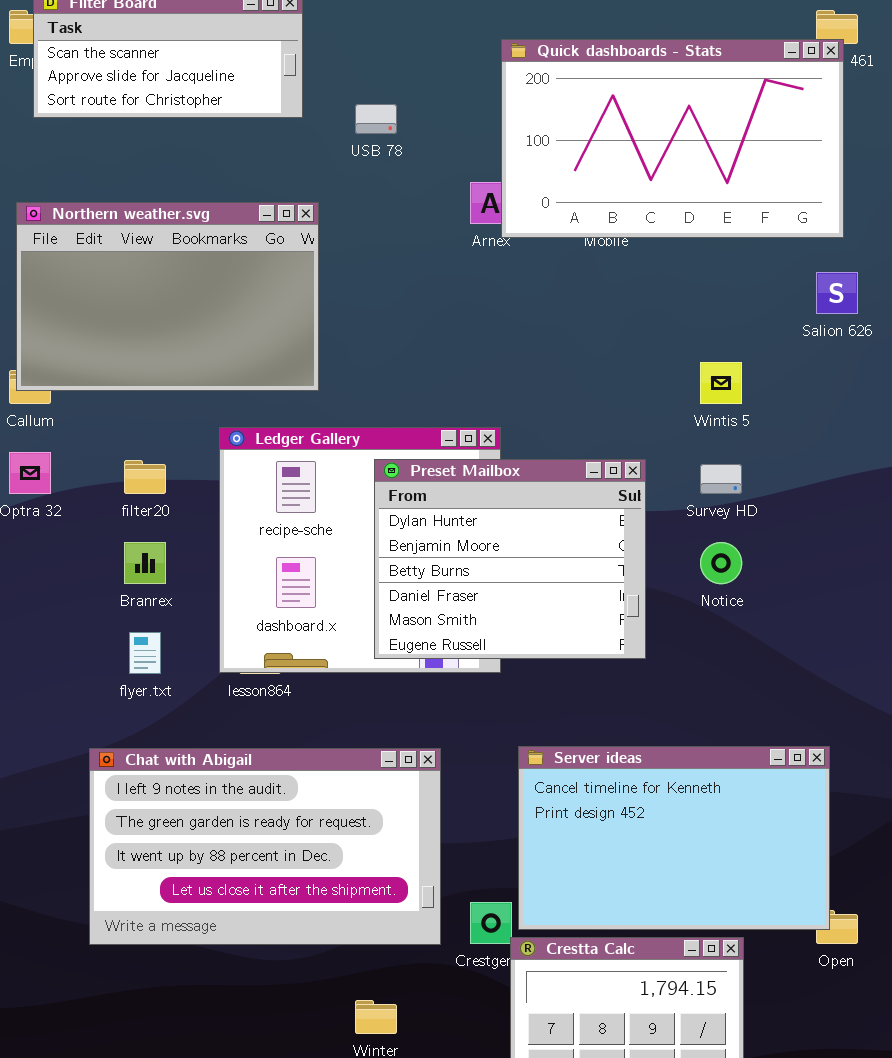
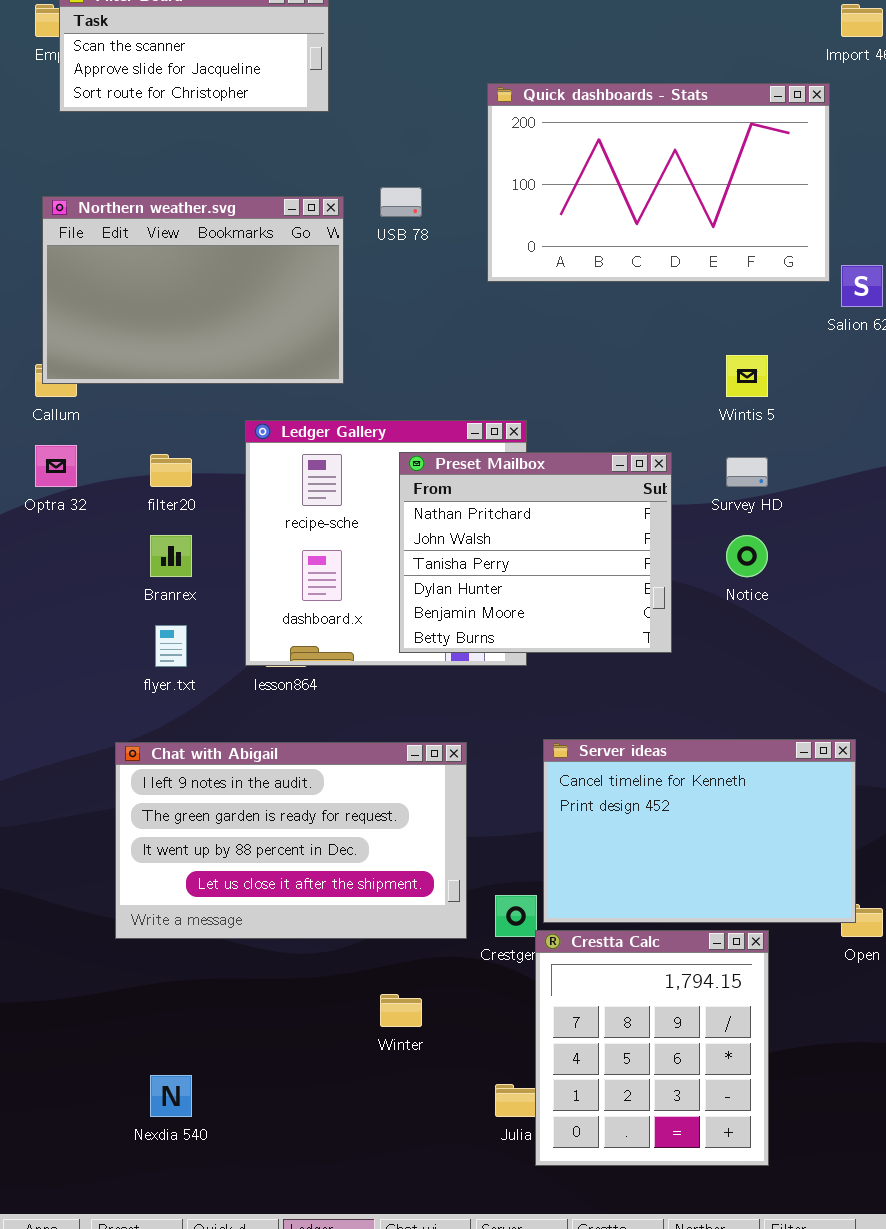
Quick dashboards - Stats: [501,39,844,238] -> [487,83,830,282], moved
USB 78: [355,104,397,134] -> [380,187,422,217], moved
Preset Mailbox: [374,459,646,659] -> [399,452,672,653], scrolled up 3 rows

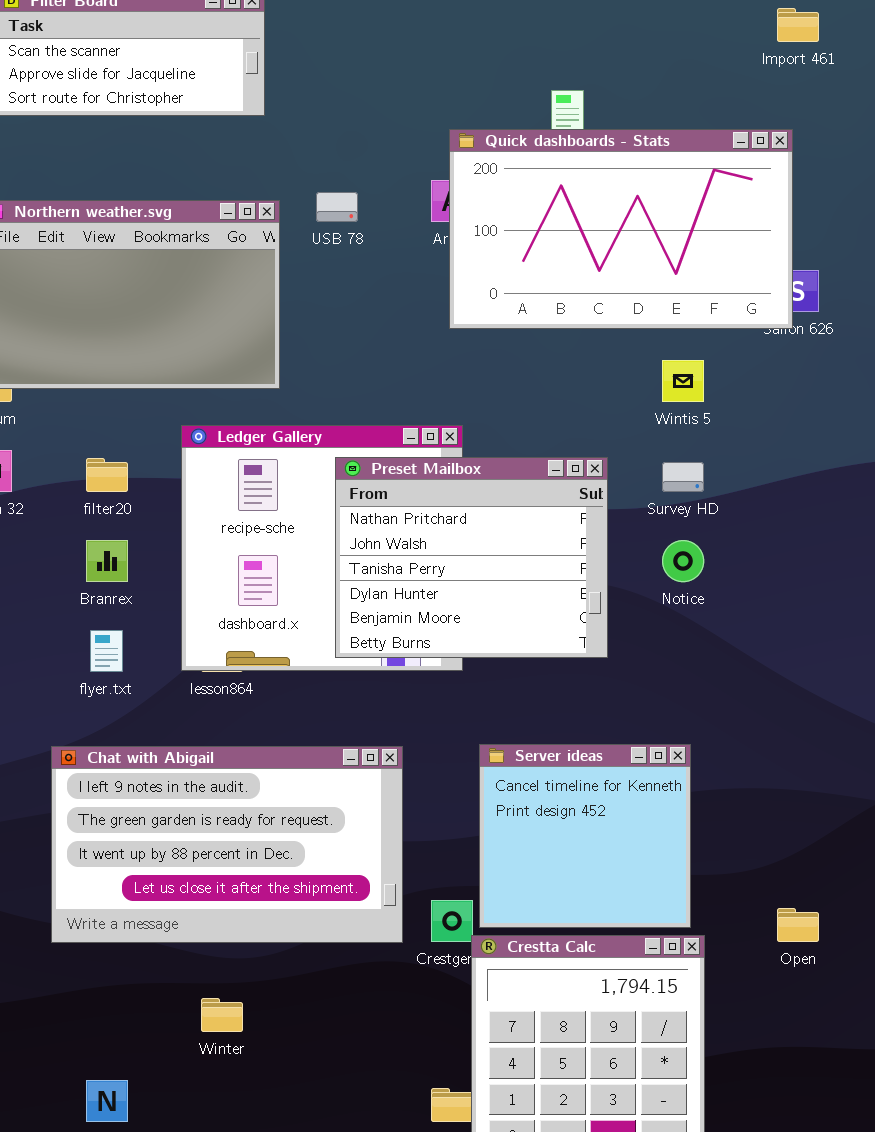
Quick dashboards - Stats: [487,83,830,282] -> [449,129,793,329], moved
Server ideas: [543,739,856,923] -> [479,744,691,928], resized
Winter: [380,994,422,1027] -> [201,998,243,1032], moved

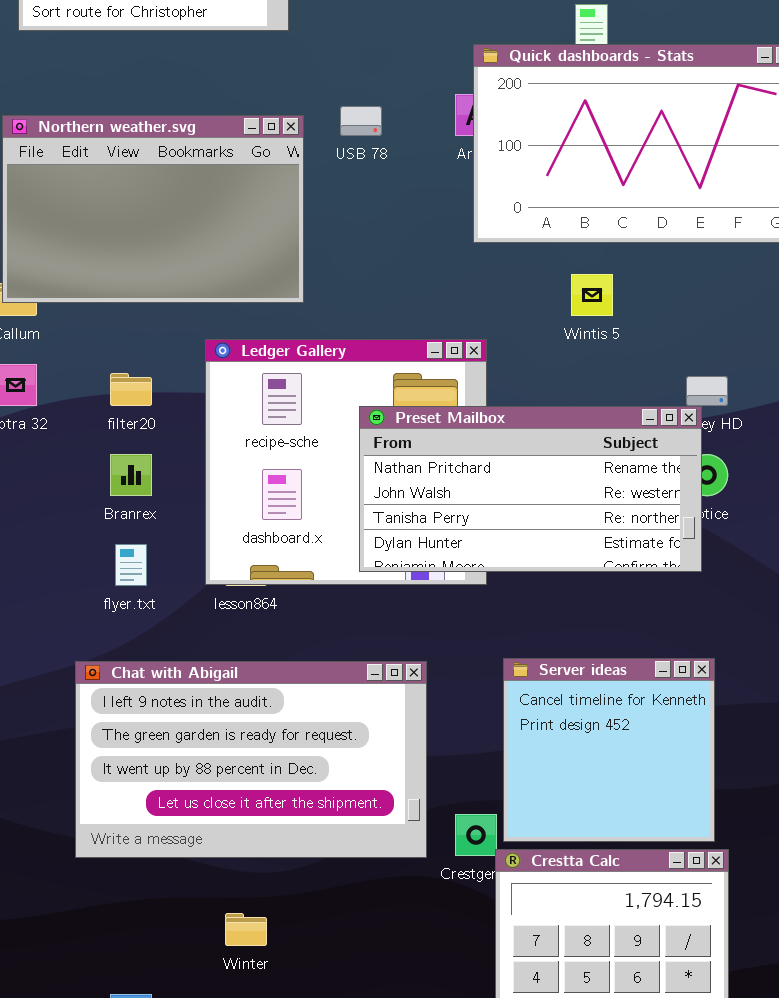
Wintis 5: [662,360,704,402] -> [571,274,613,316], moved
Preset Mailbox: [335,457,608,658] -> [359,406,702,572], resized

